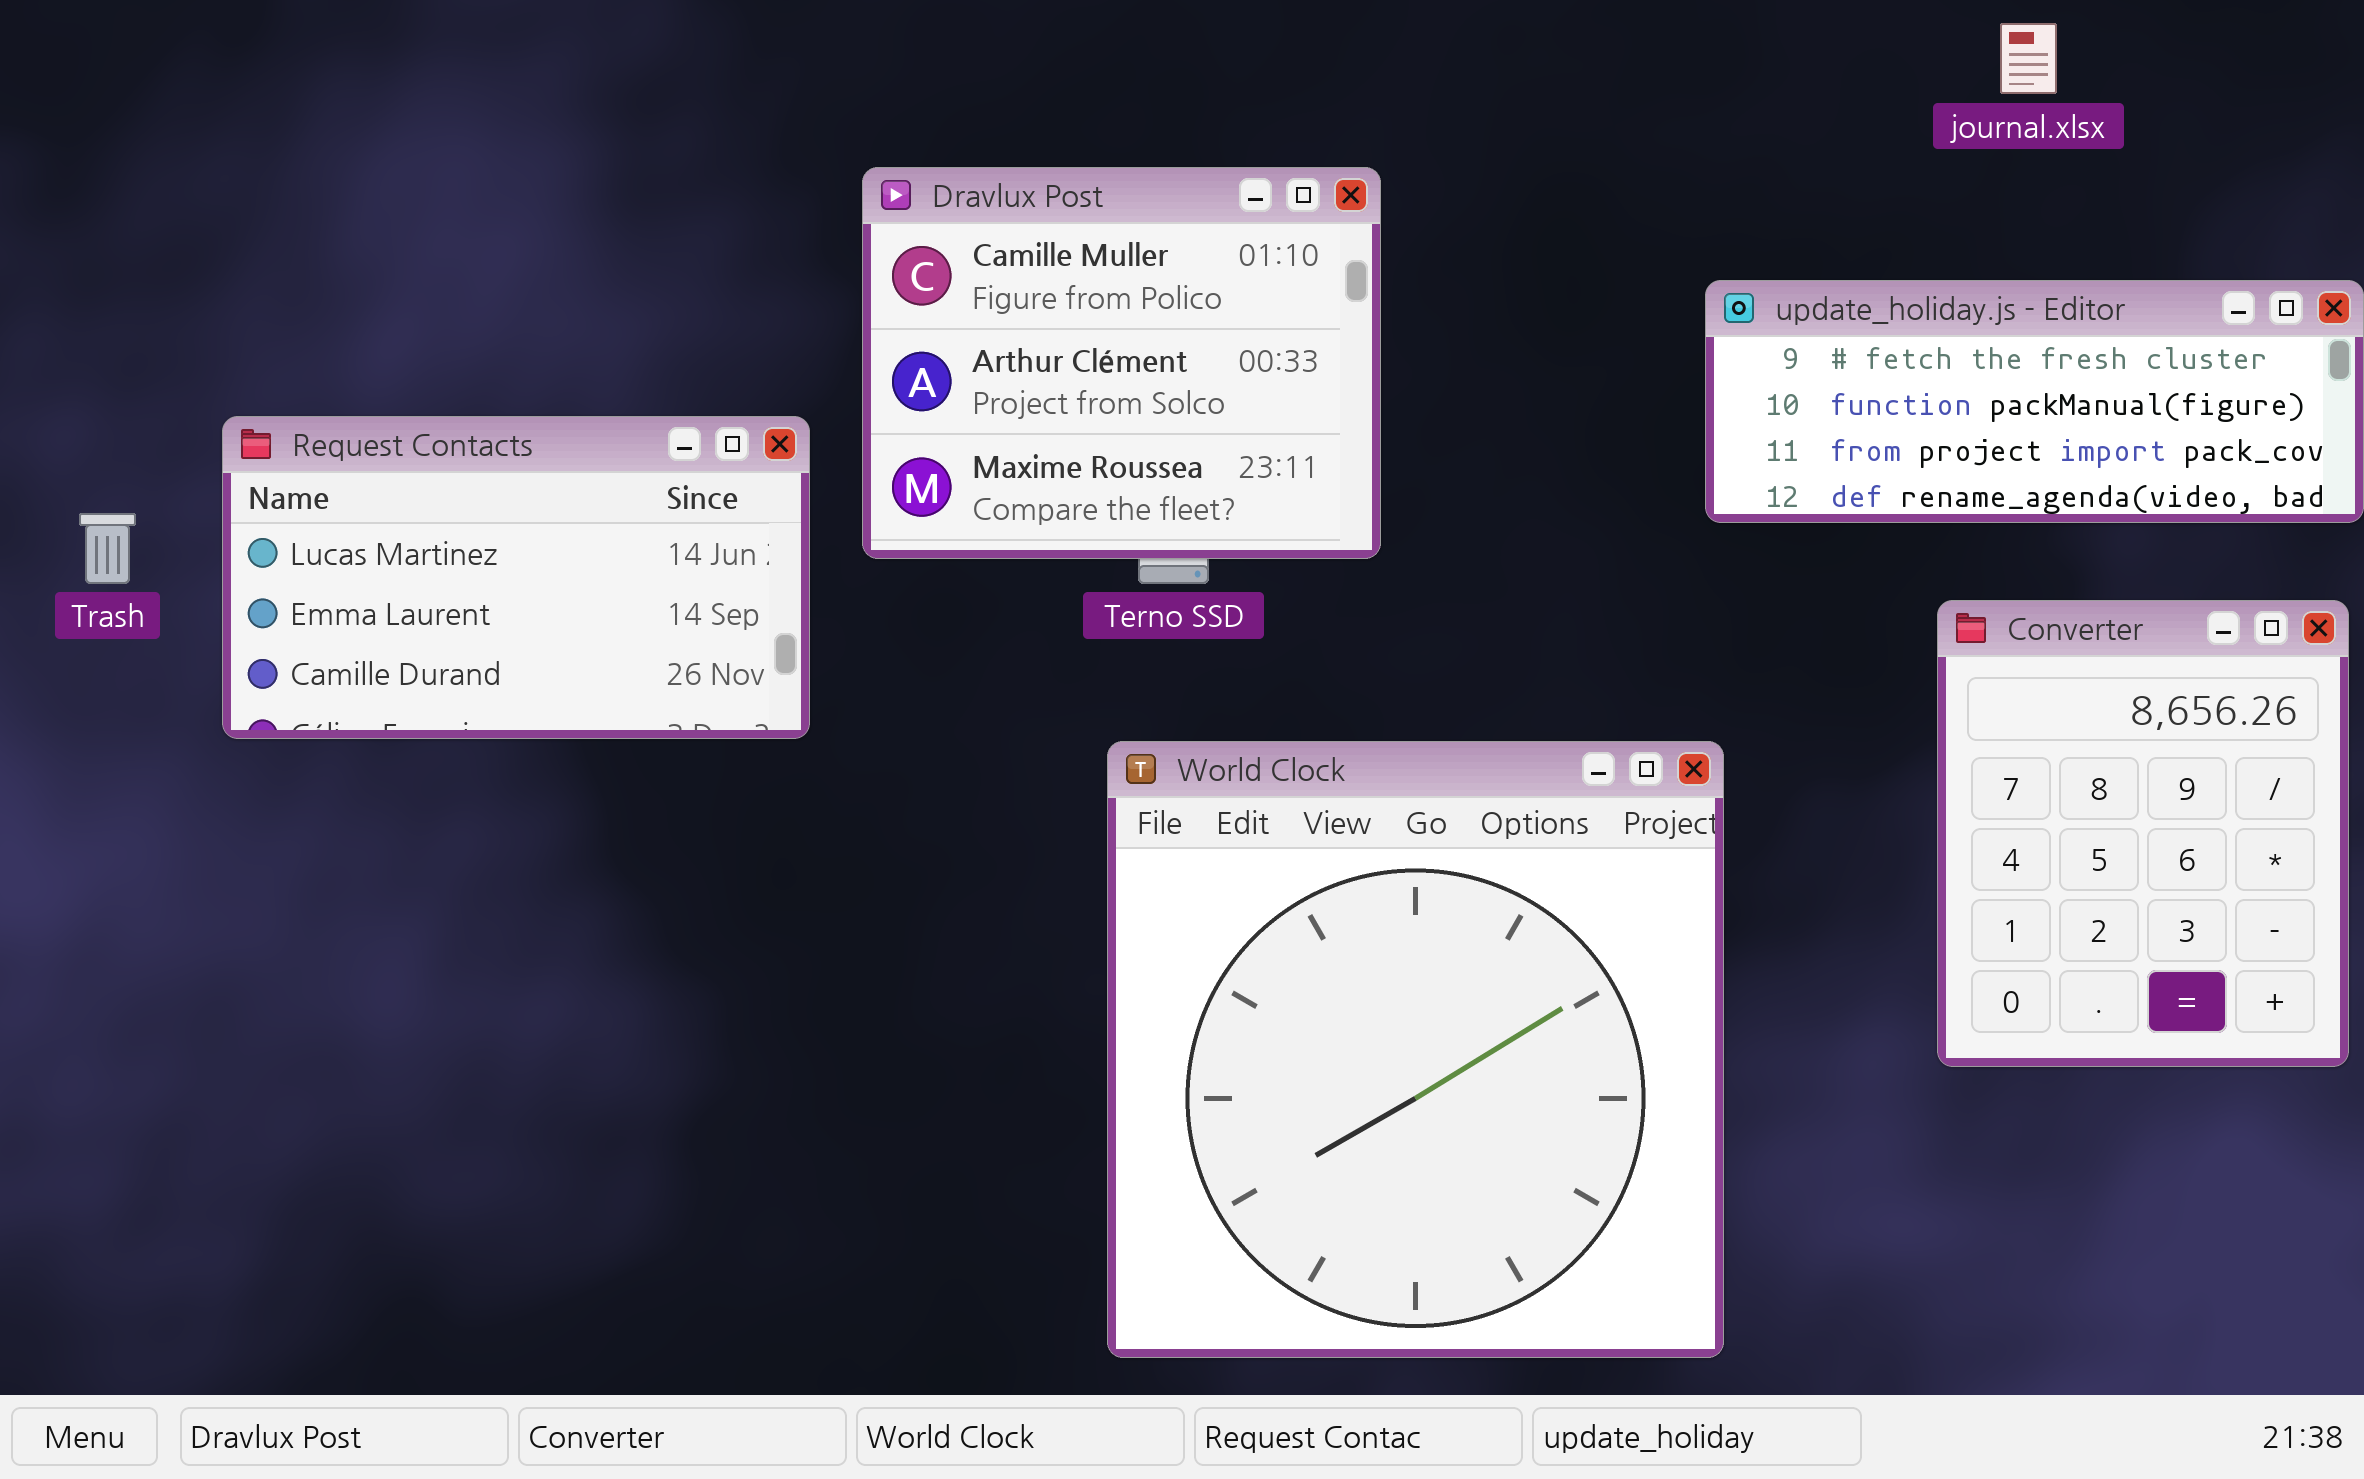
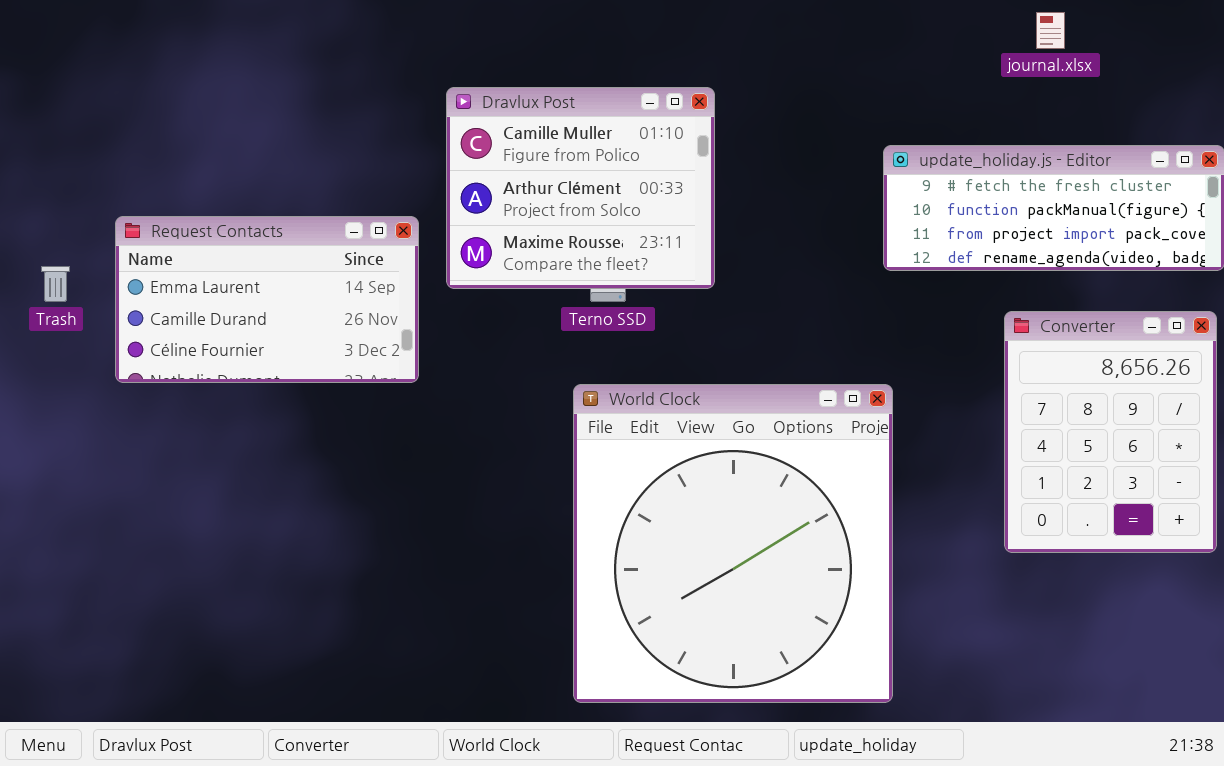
Request Contacts: [222,416,810,739] -> [115,216,419,383], scrolled down 1 row

